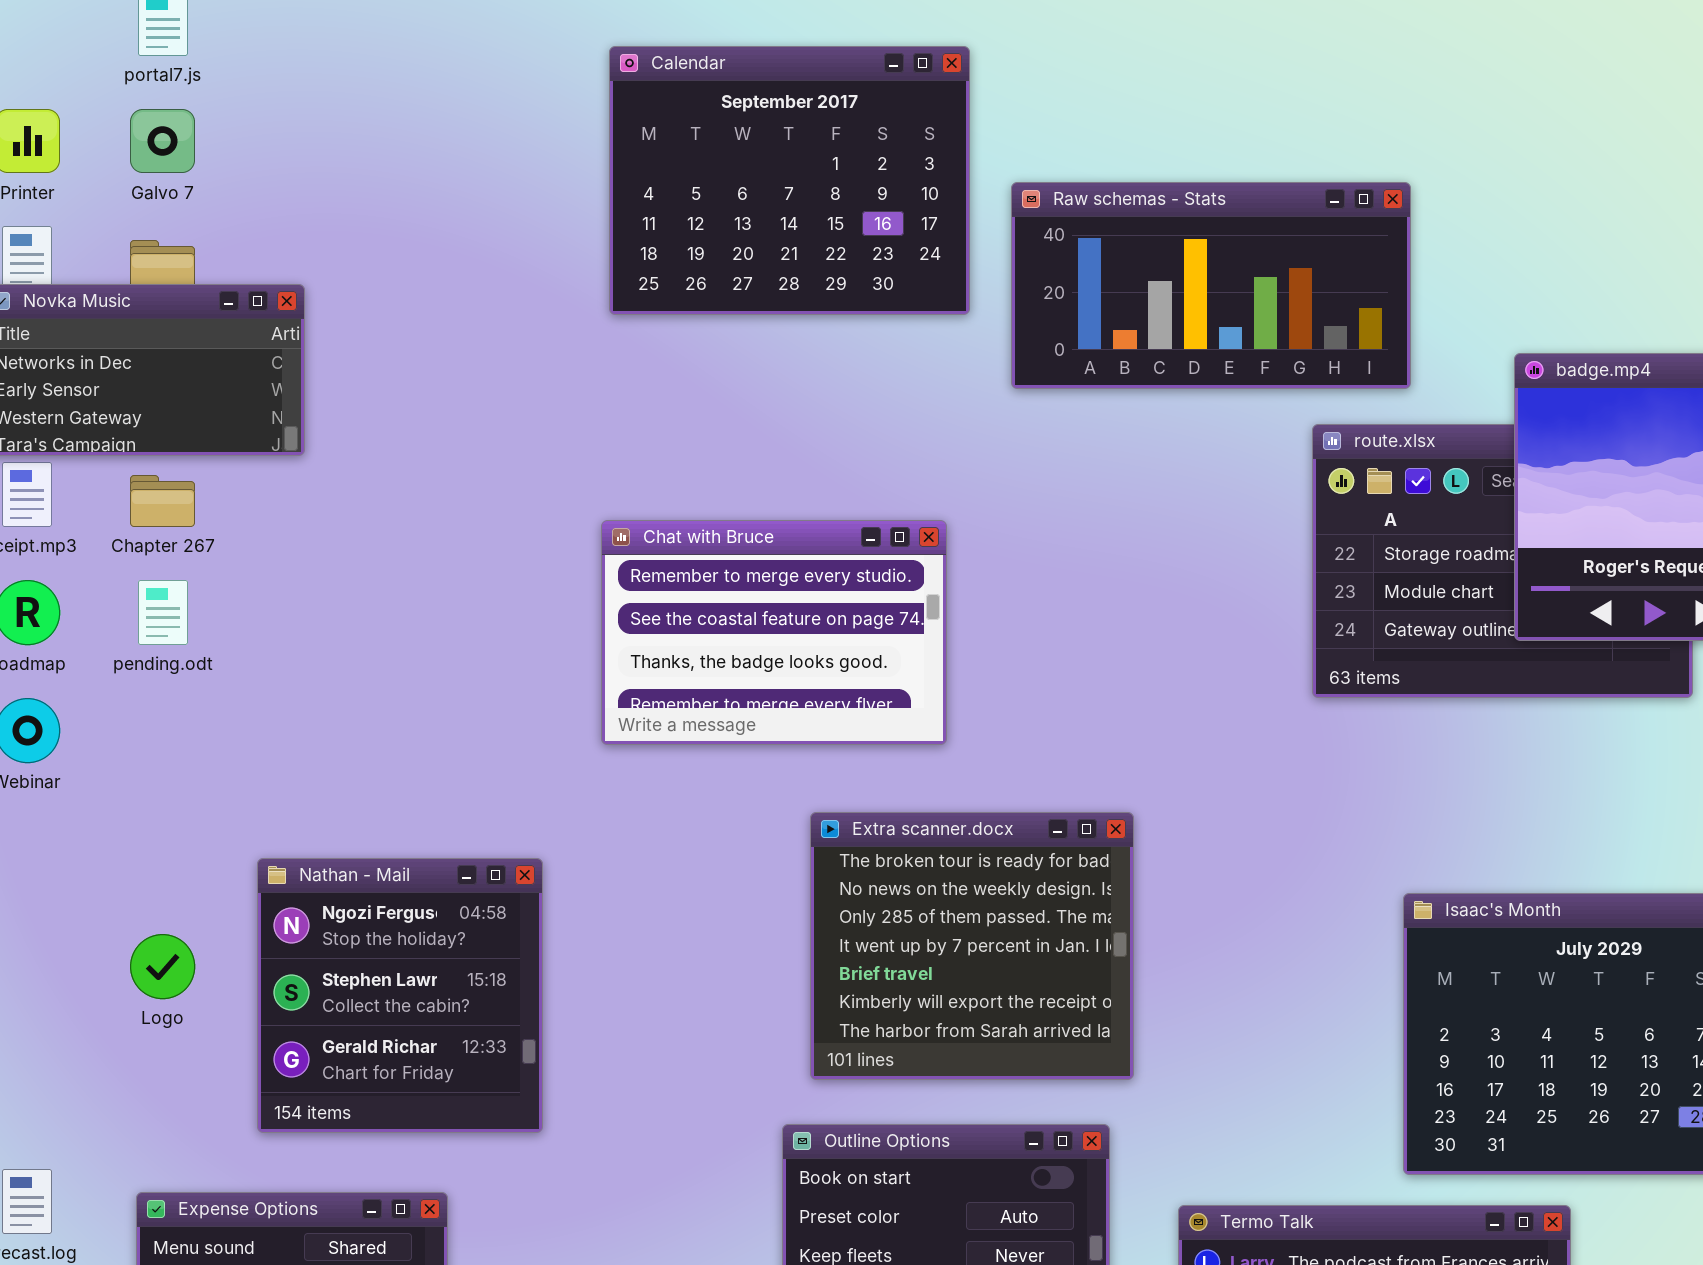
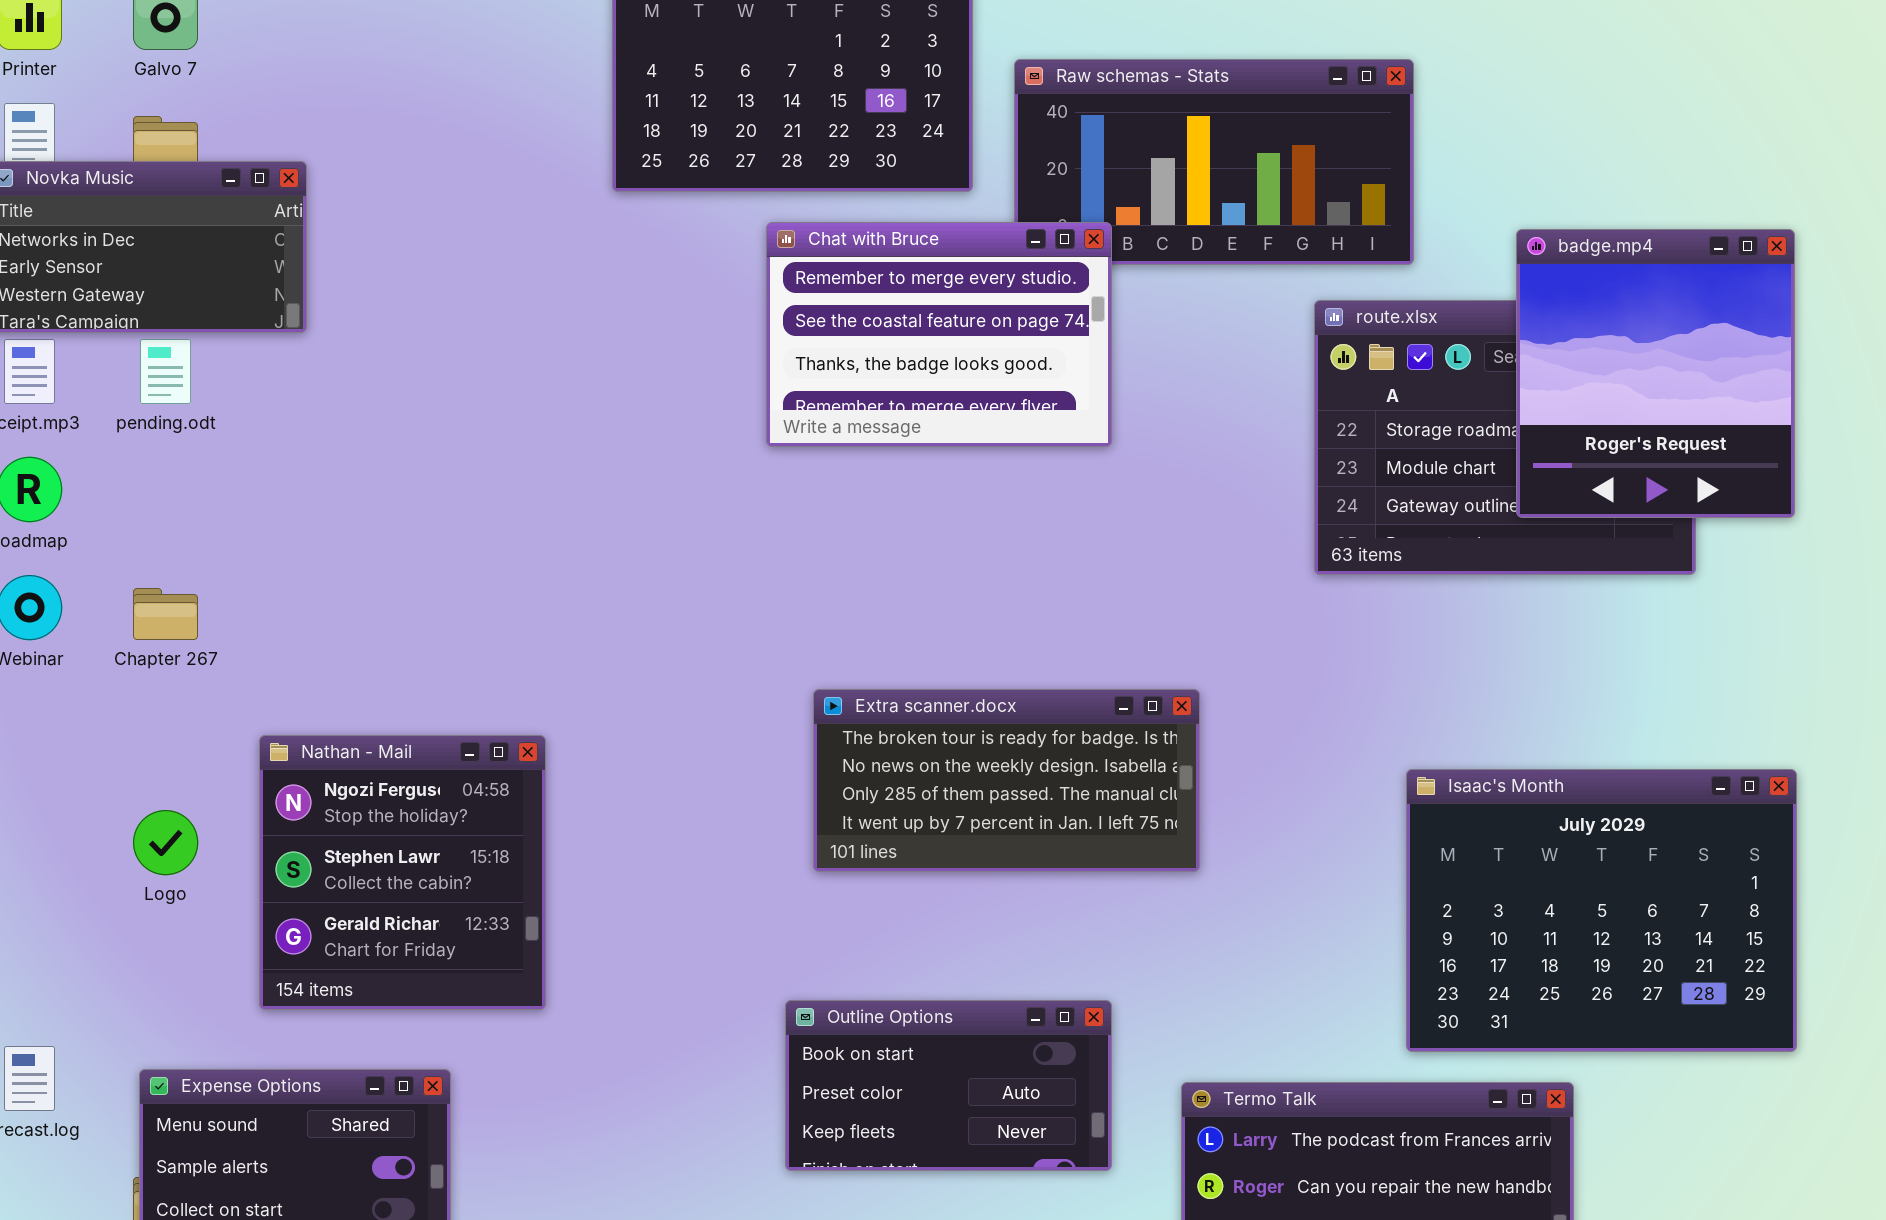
Chapter 267: [130,475,195,527] -> [133,588,198,640], moved
Chat with Bruce: [601,520,947,745] -> [766,222,1112,447], moved
pending.odt: [138,580,188,645] -> [140,339,191,404], moved
Extra scanner.docx: [810,812,1134,1080] -> [813,689,1200,872], resized

